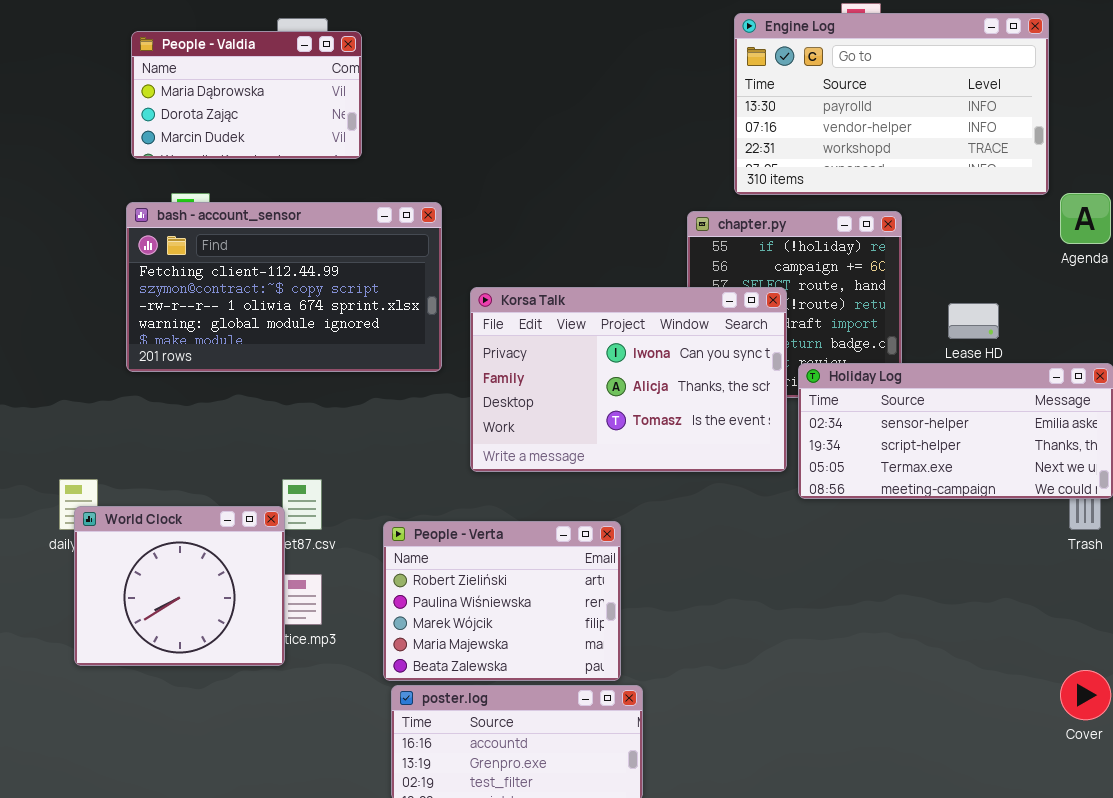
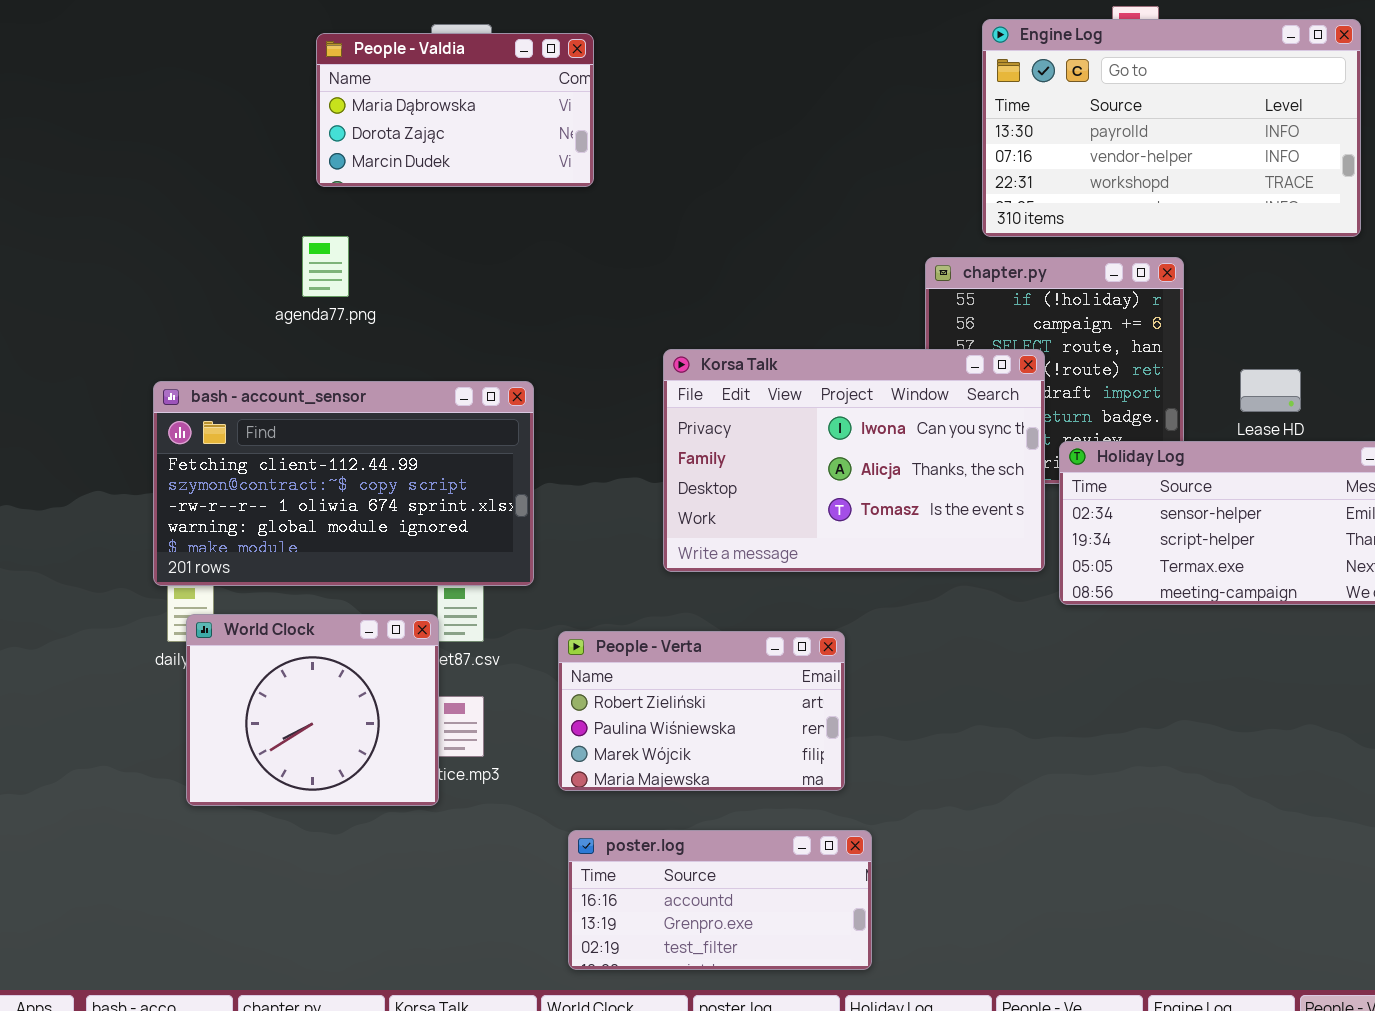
People - Valdia: [131,31,362,159] -> [316,33,594,187], moved
bash - account_sensor: [126,202,442,372] -> [153,381,534,586], moved
People - Verta: [383,521,621,681] -> [558,631,845,791], resized

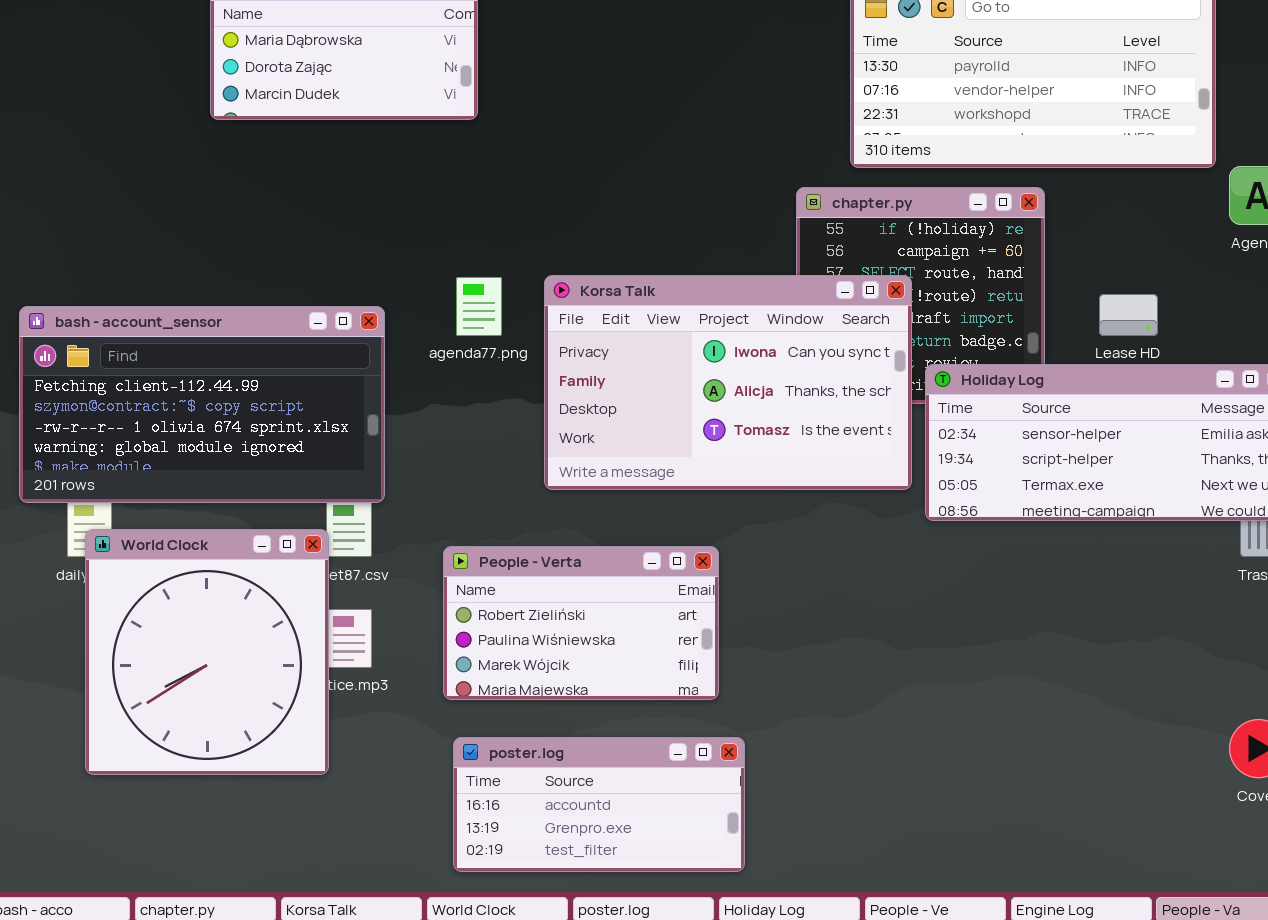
agenda77.png: [302,236,349,297] -> [456,277,502,336], moved
bash - account_sensor: [153,381,534,586] -> [19,306,385,503], moved
World Clock: [186,614,439,806] -> [85,529,329,775], resized

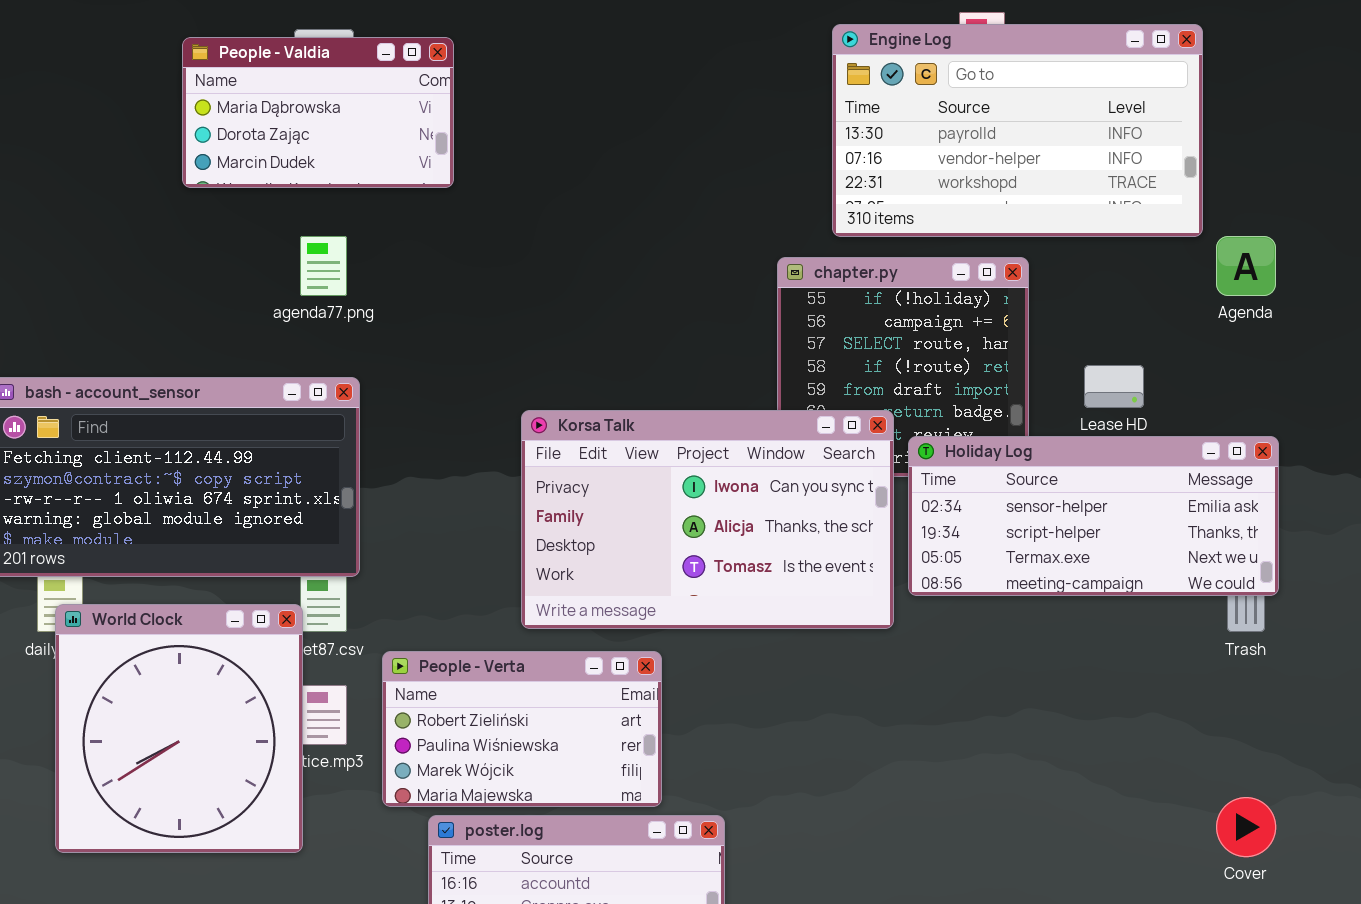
Korsa Talk: [544,275,912,490] -> [521,410,894,629], moved
agenda77.png: [456,277,502,336] -> [300,236,347,296], moved
People - Verta: [443,546,719,700] -> [382,651,662,807], moved

